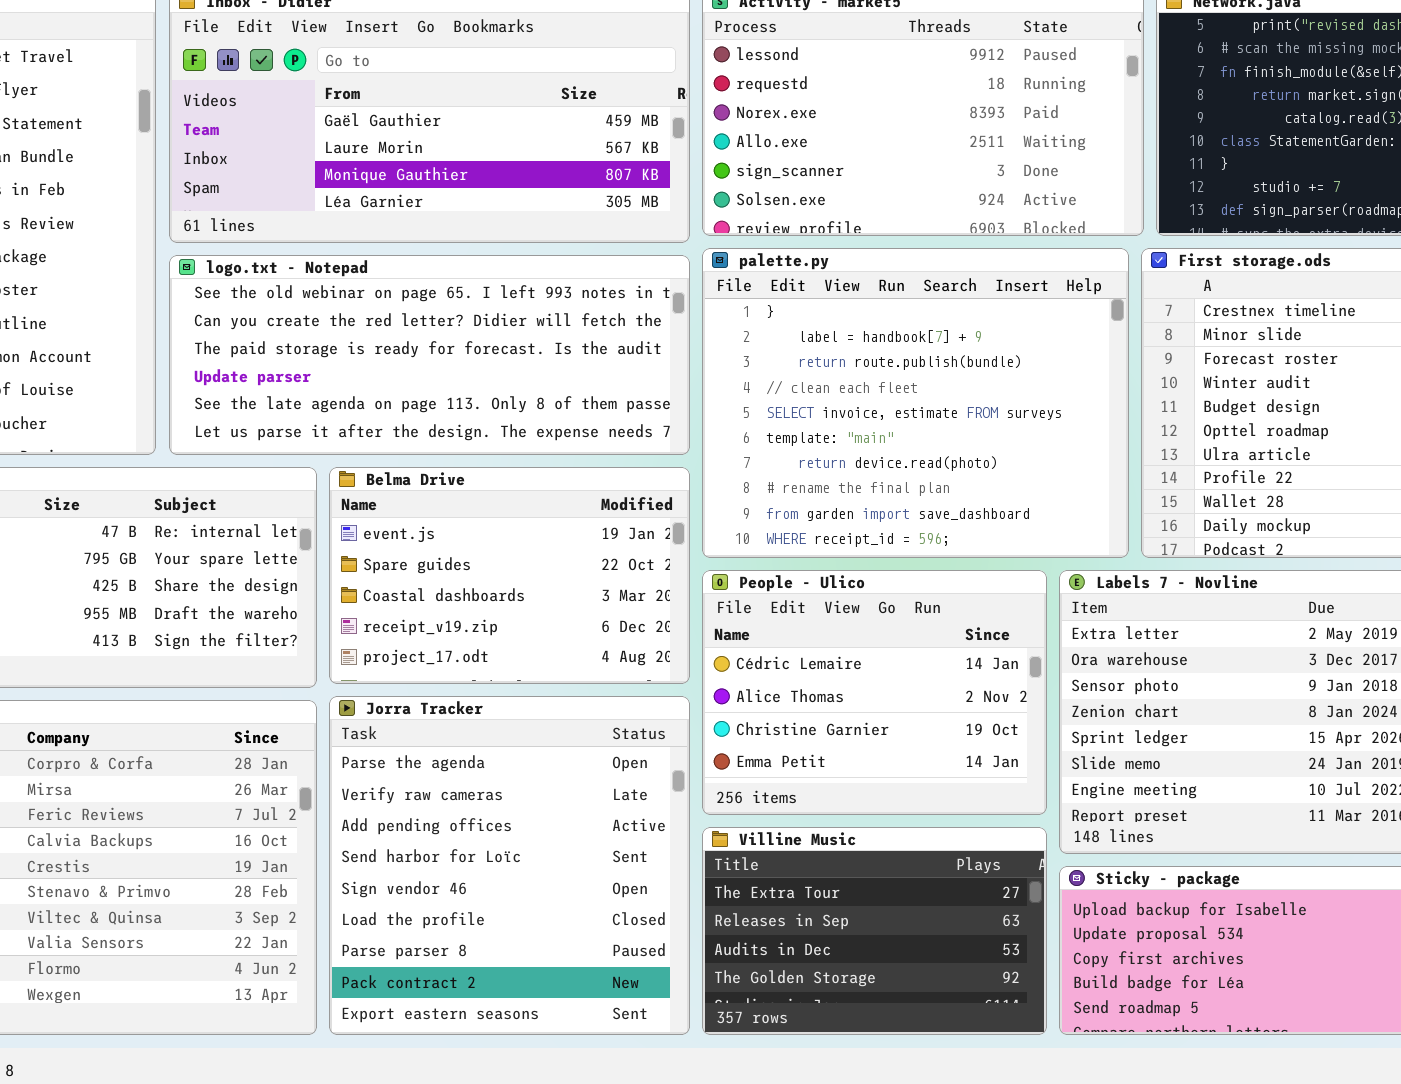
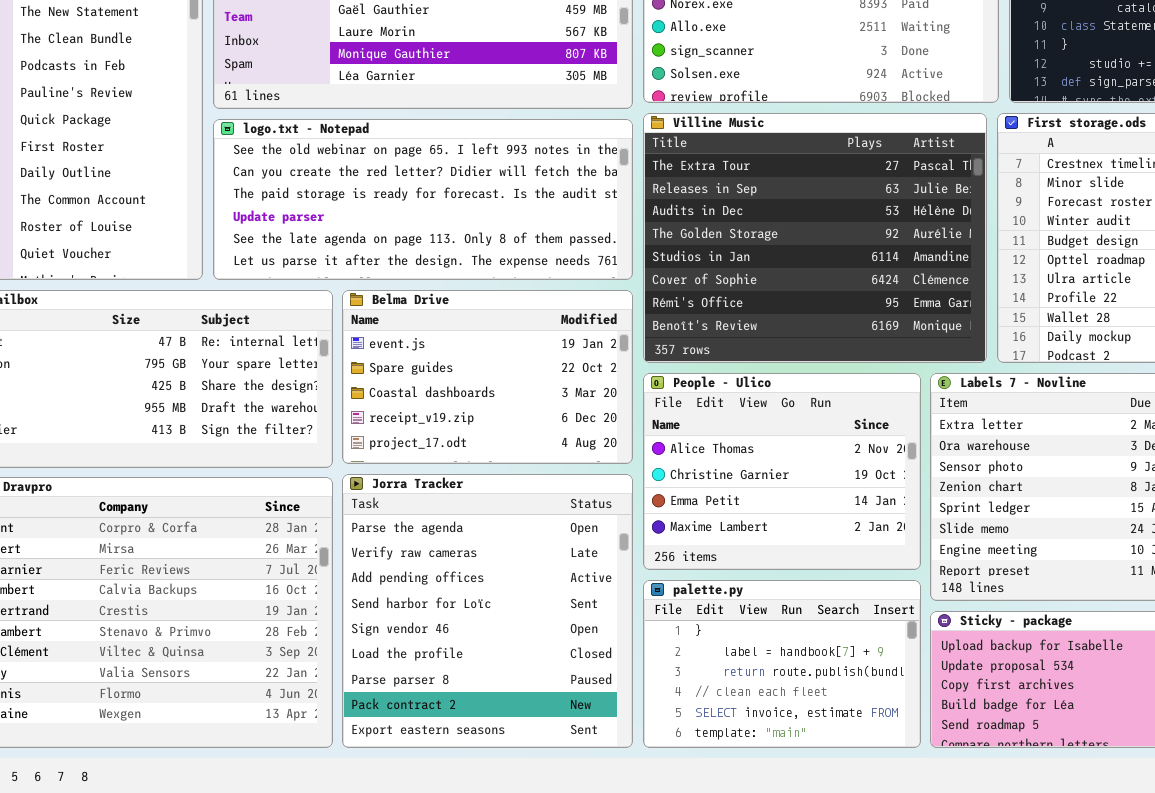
palette.py: [702,248,1129,558] -> [643,580,921,748], moved, resized
People - Ulico: [702,570,1047,815] -> [643,373,921,570], scrolled down 1 row
Villine Music: [702,827,1047,1035] -> [643,113,987,363], moved, resized

